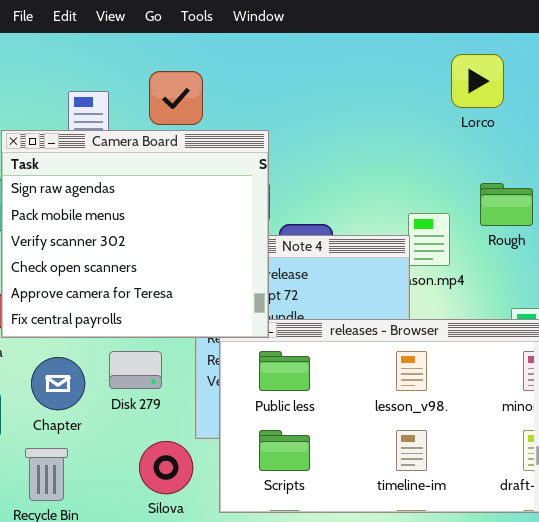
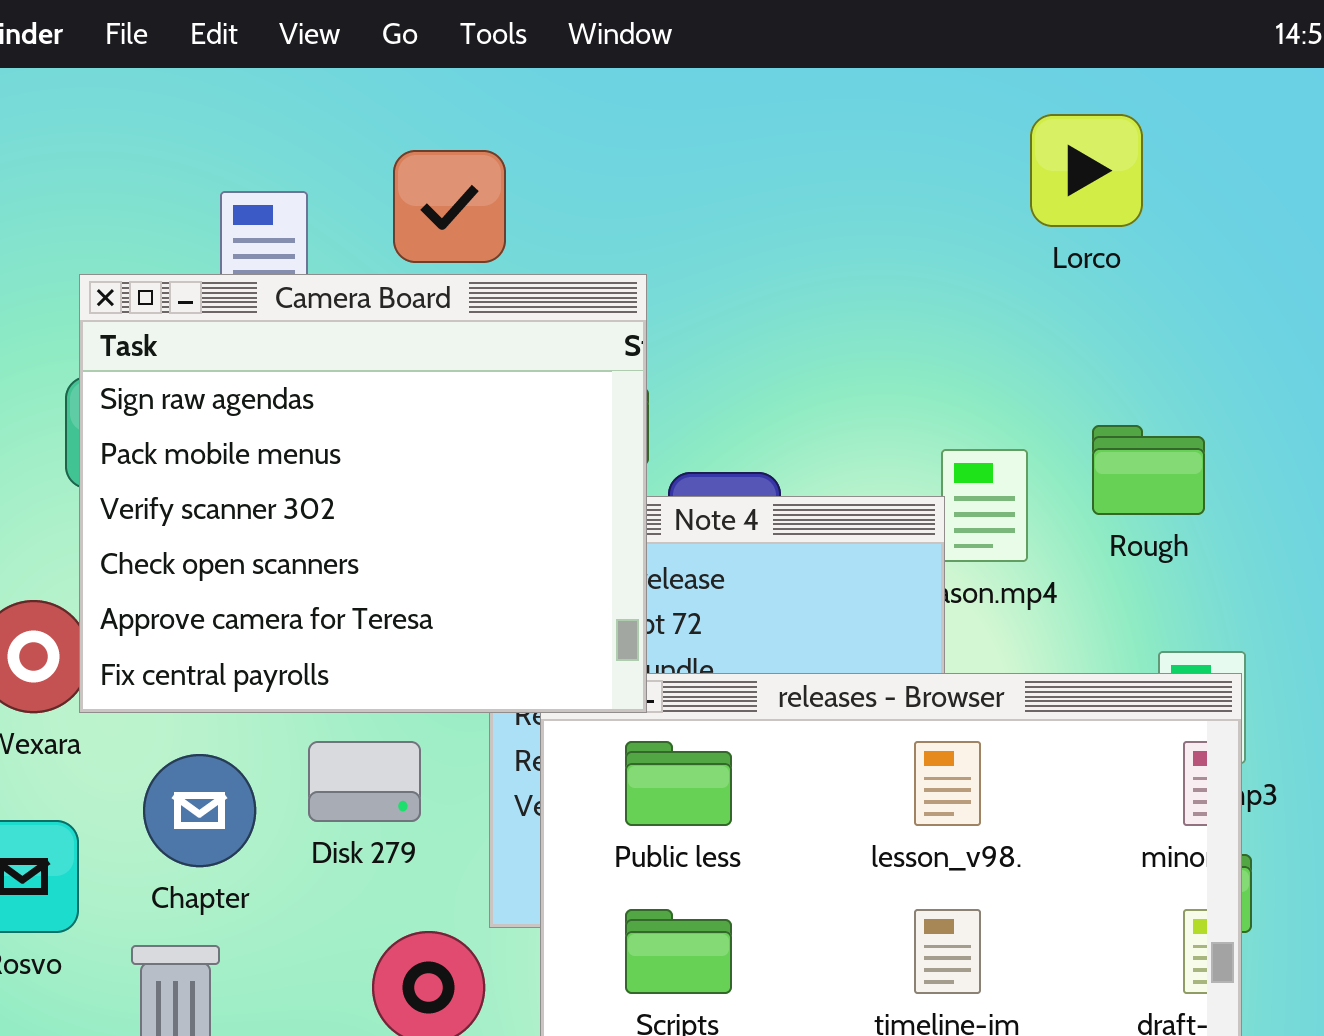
Rough: [480,183,533,226] -> [1092,425,1205,515], moved

